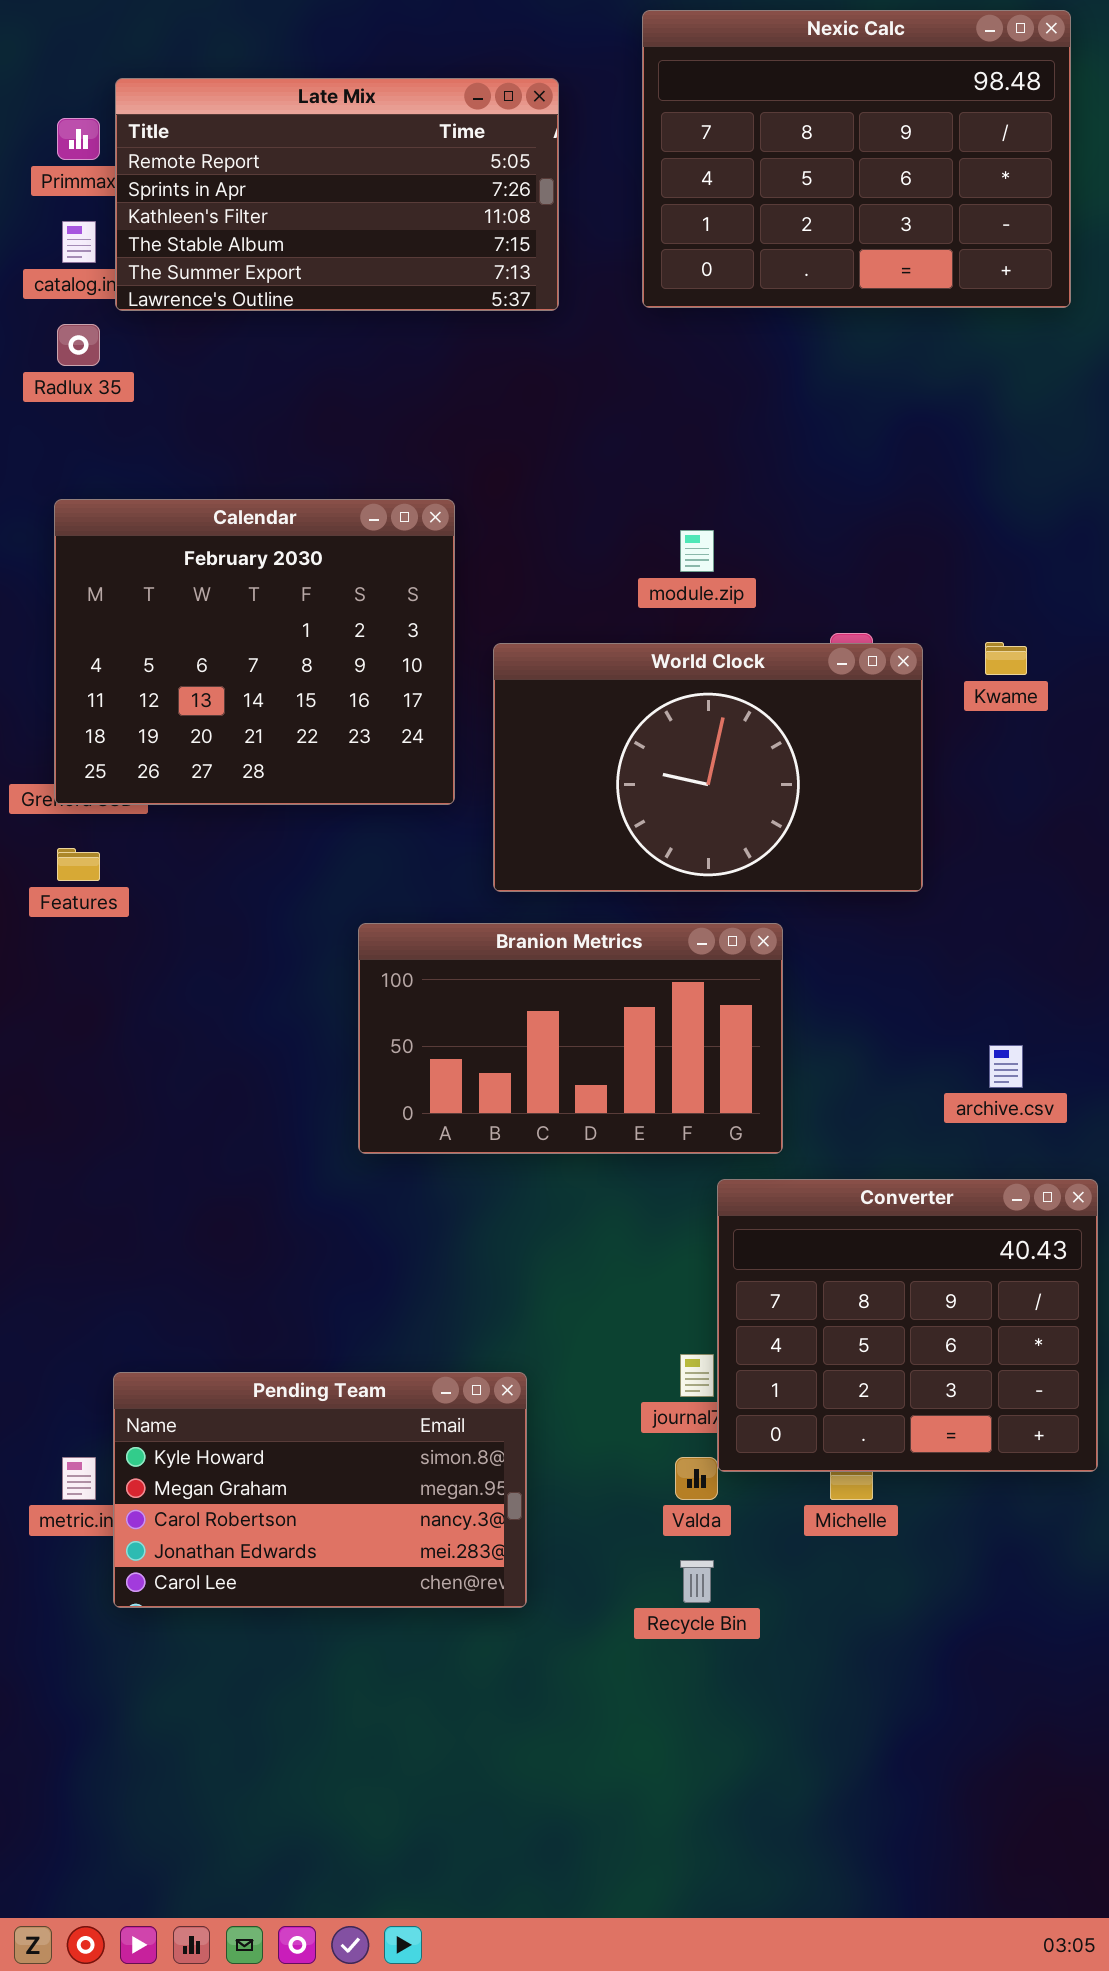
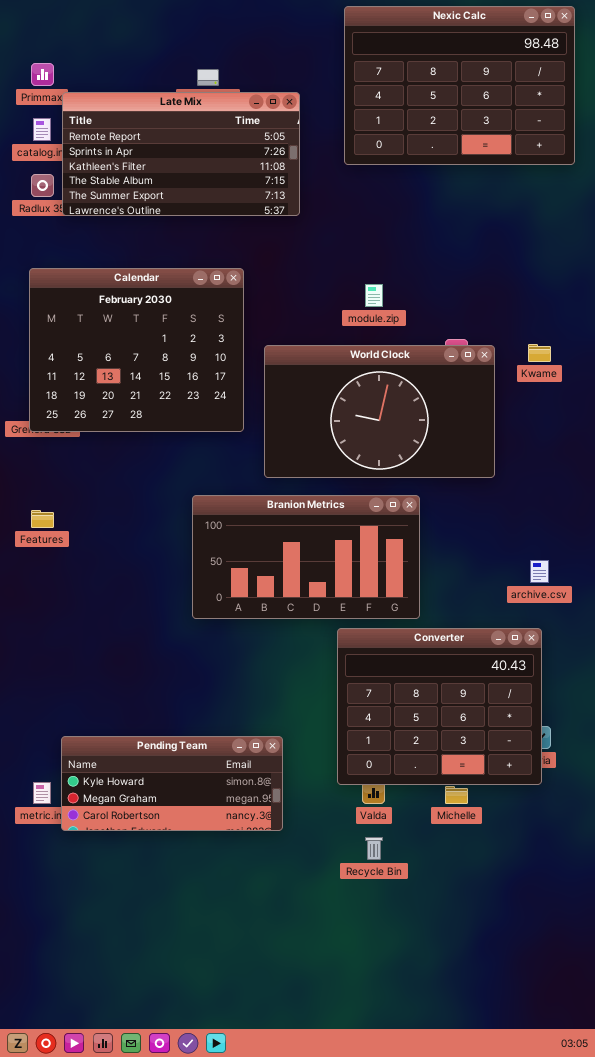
Late Mix: [115,78,559,311] -> [62,92,300,216], moved
Features: [57,848,100,881] -> [31,510,54,528], moved
Converter: [717,1179,1098,1472] -> [337,628,542,785], moved
Pending Team: [113,1372,527,1608] -> [61,736,283,831], resized

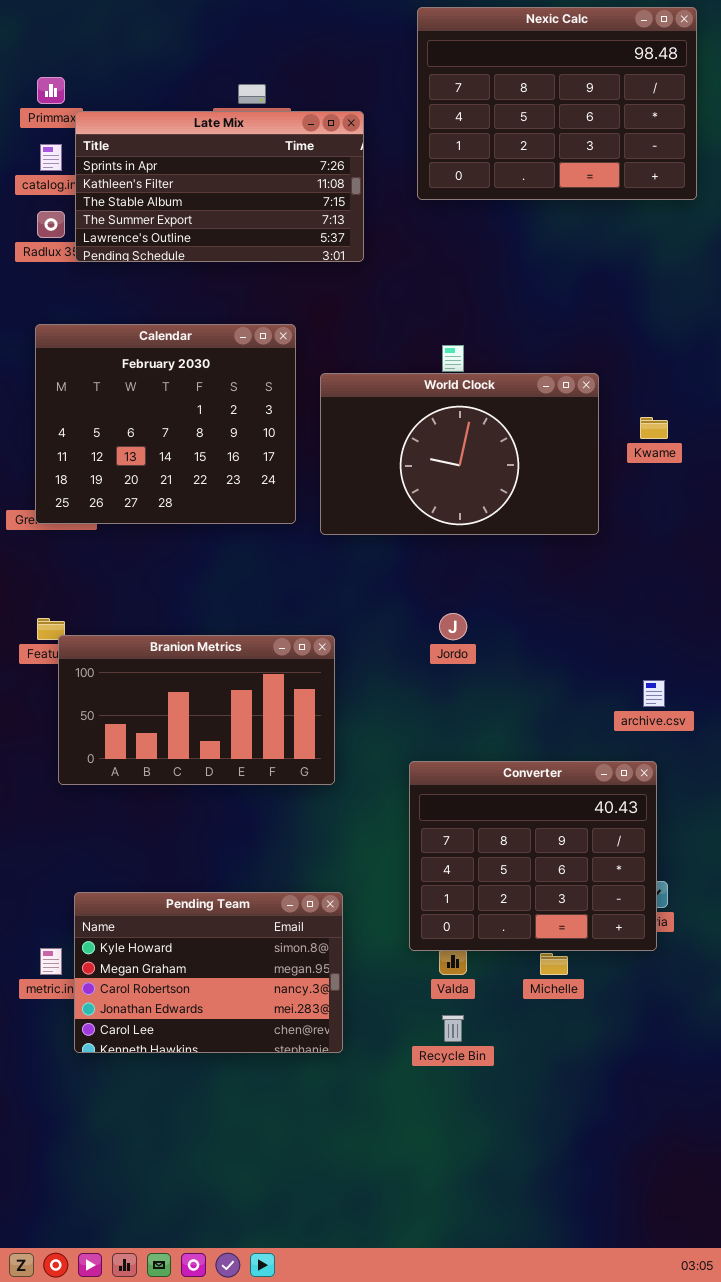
Late Mix: [62,92,300,216] -> [75,111,364,262], scrolled down 1 row
World Clock: [264,345,495,478] -> [320,373,599,535], moved
Branion Metrics: [192,495,420,619] -> [58,635,335,785], moved
Pending Team: [61,736,283,831] -> [74,892,343,1053], resized

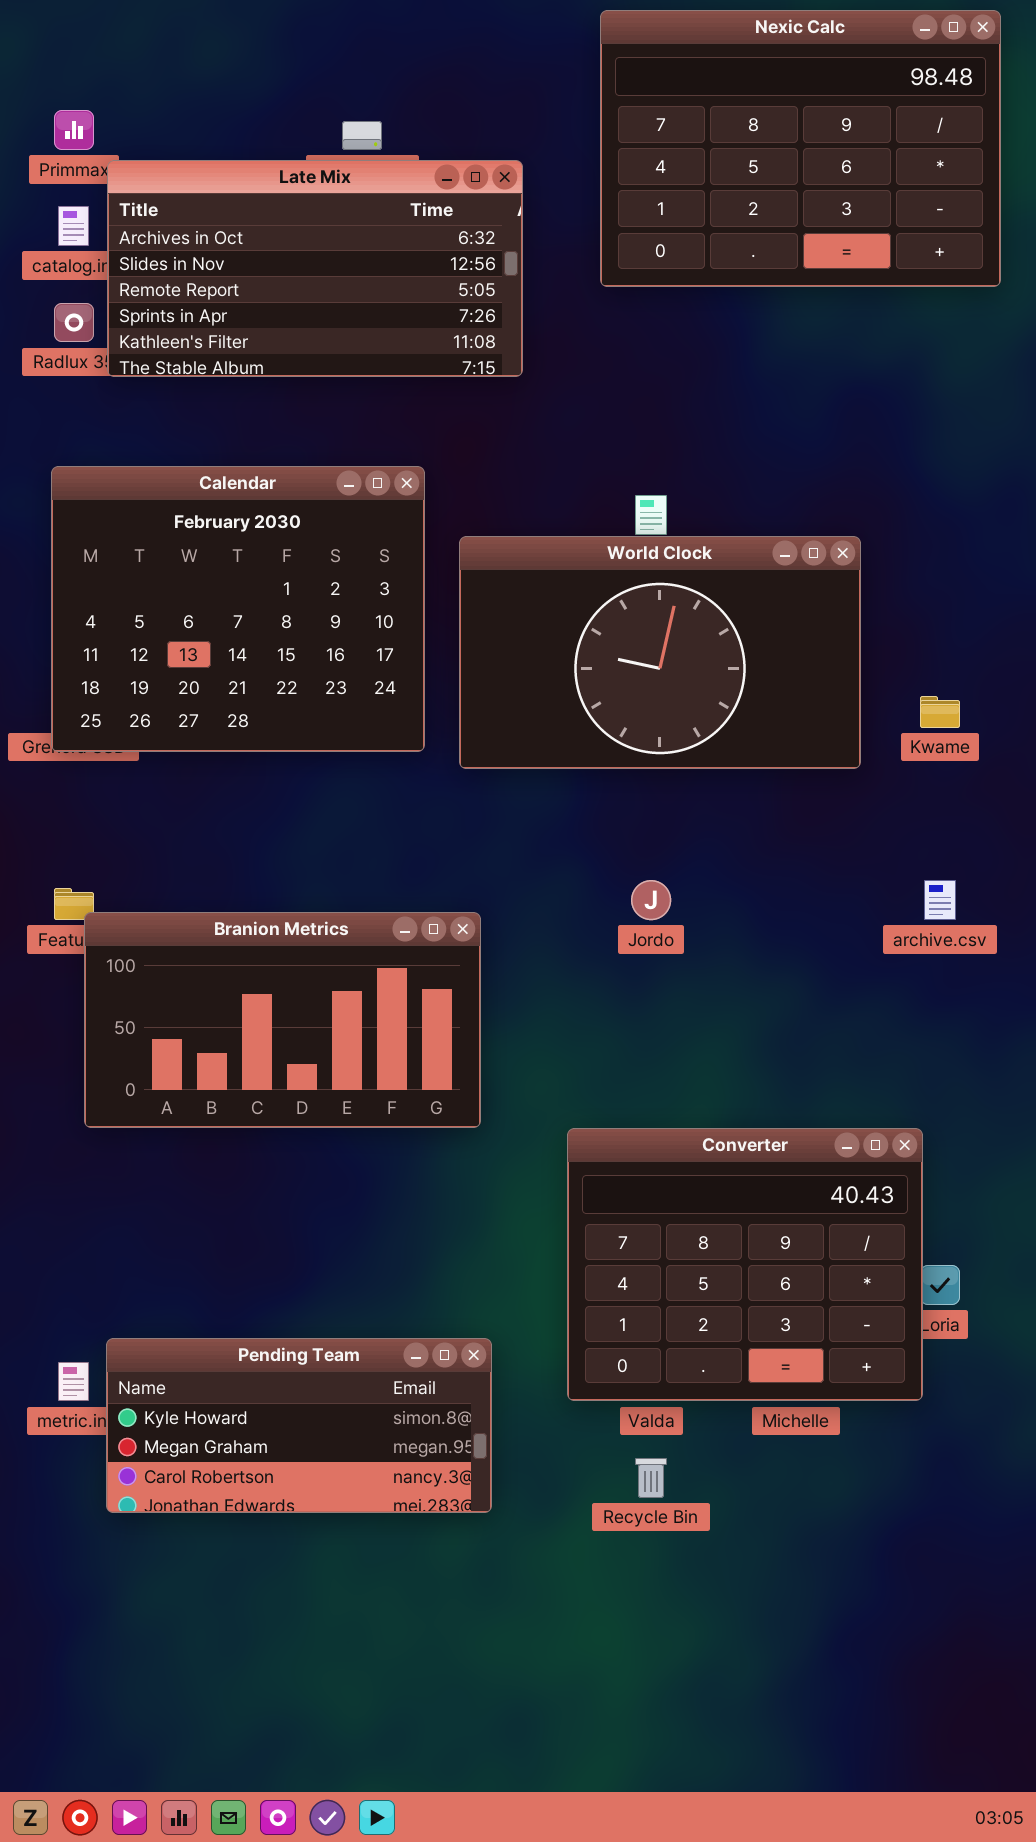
Late Mix: [75,111,364,262] -> [107,160,523,377], scrolled up 3 rows
Kwame: [640,417,668,439] -> [920,696,960,728], moved
archive.csv: [643,680,665,707] -> [924,880,956,920], moved
Converter: [409,761,657,951] -> [567,1128,923,1401], moved
Pending Team: [74,892,343,1053] -> [106,1338,492,1513], resized

